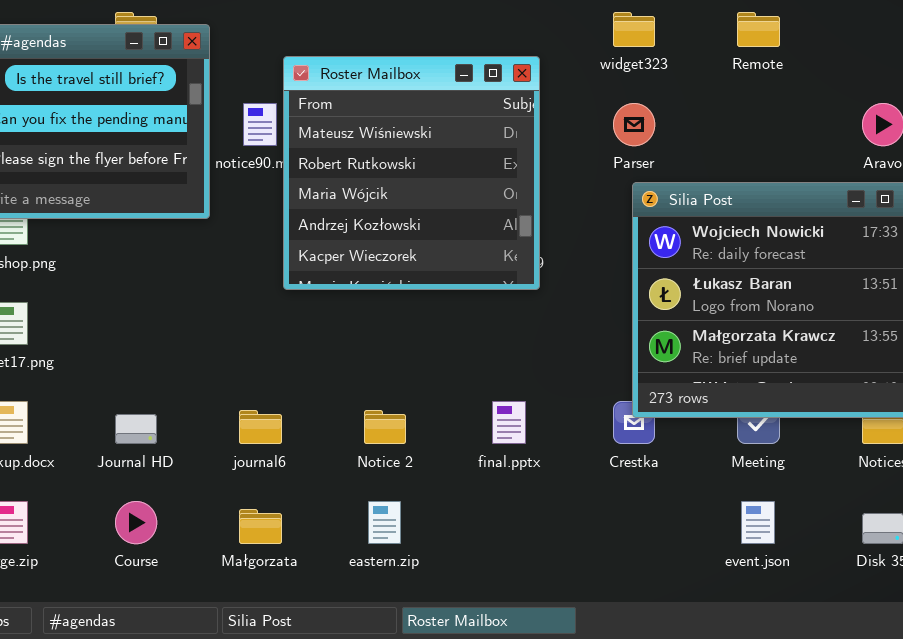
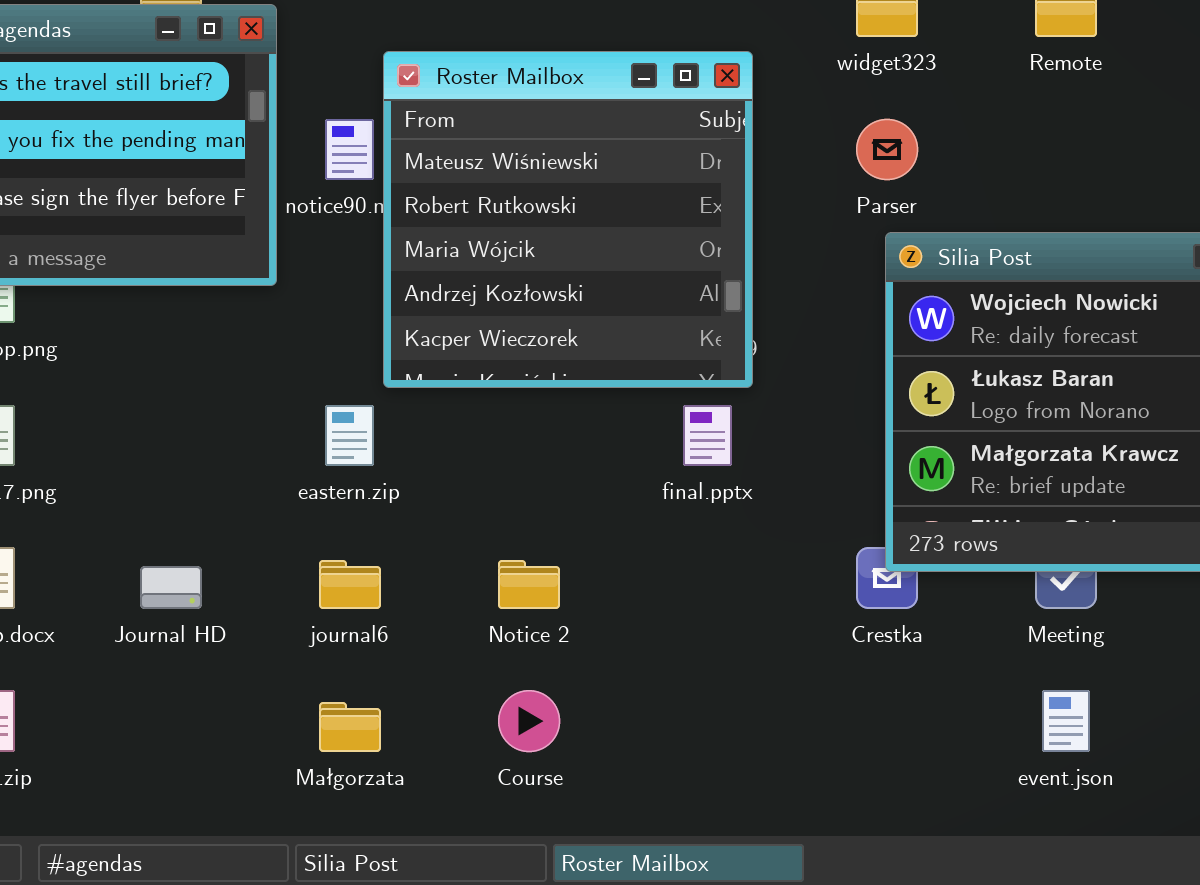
final.pptx: [492,401,526,444] -> [683,405,732,466], moved
Course: [115,501,157,544] -> [498,690,560,752], moved
eastern.zip: [368,501,401,544] -> [325,405,374,466], moved

